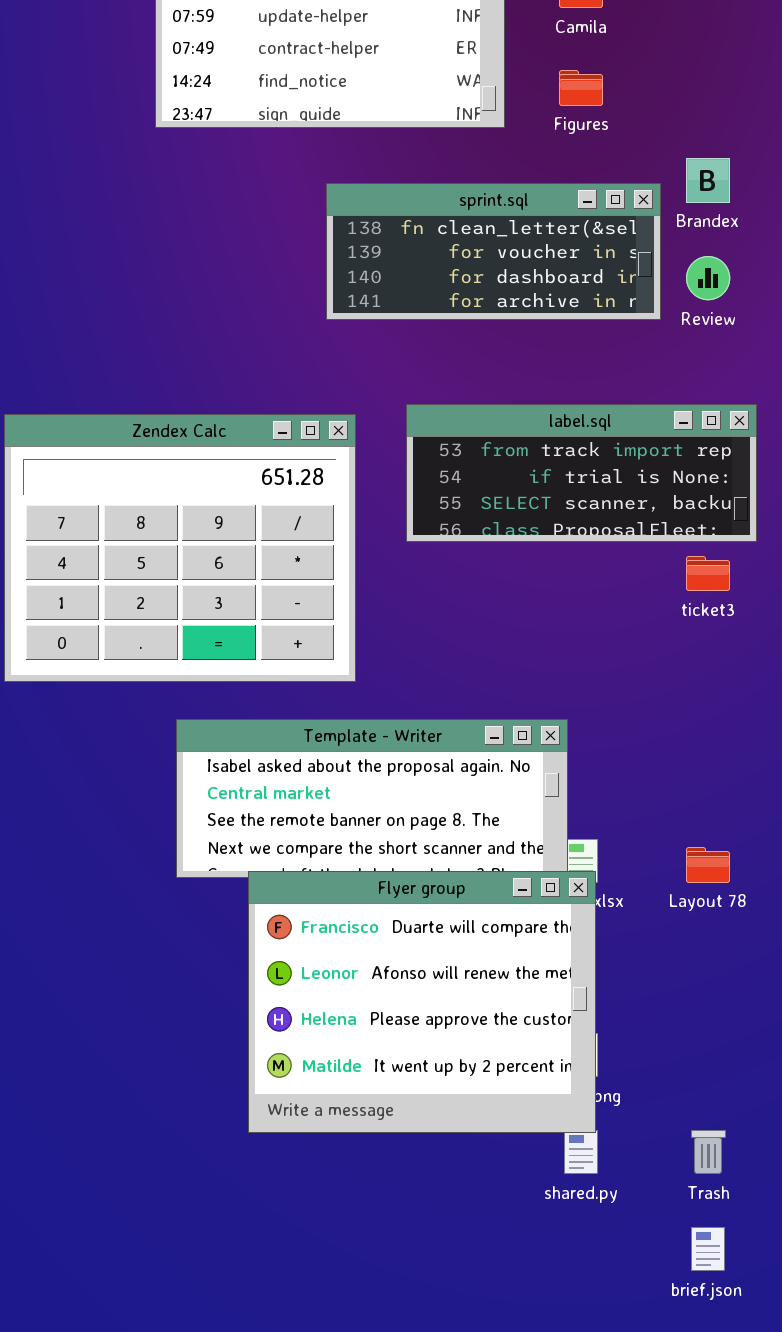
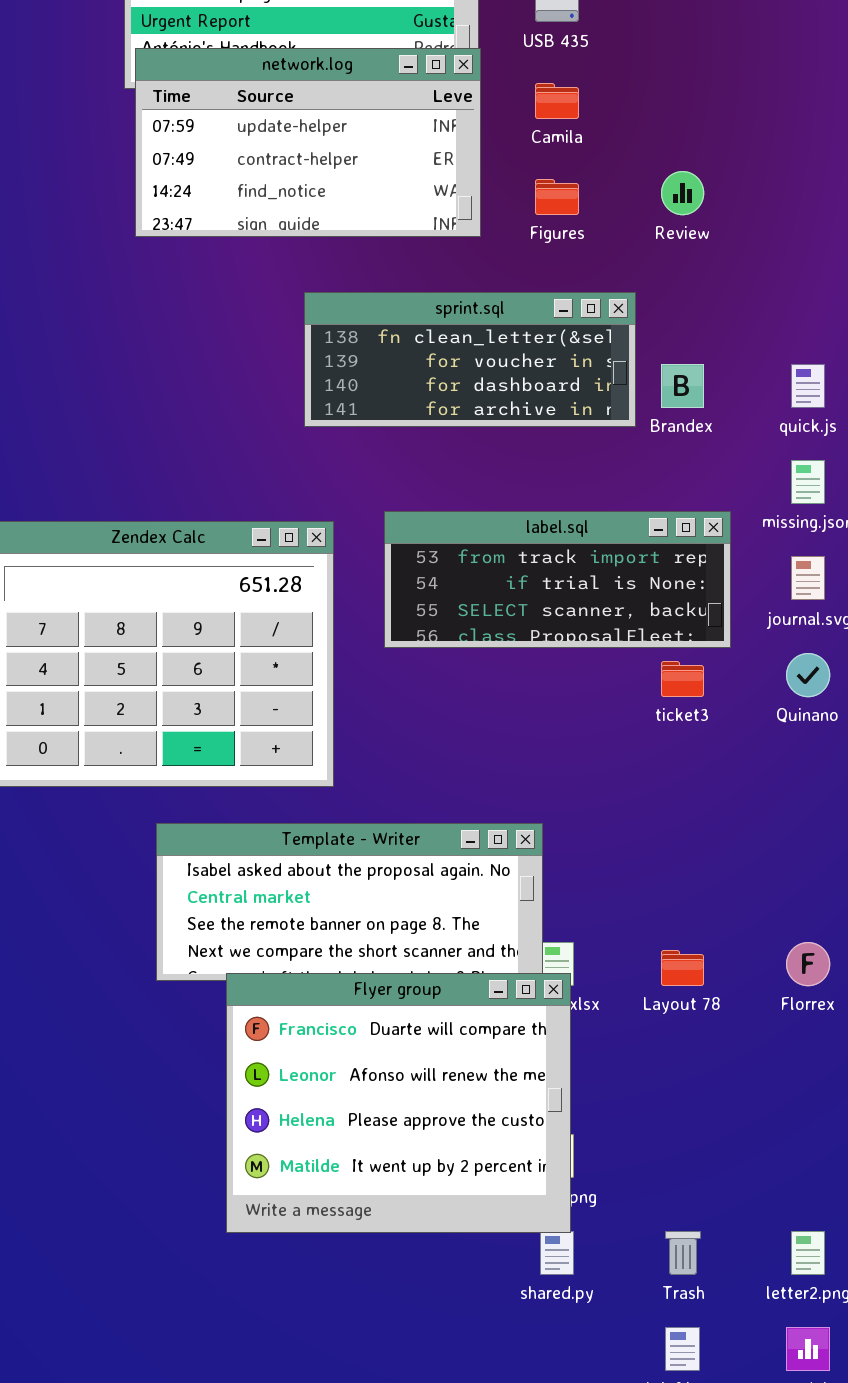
Brandex: [686,158,730,203] -> [661,364,704,408], moved
Review: [686,256,730,300] -> [661,171,704,215], moved

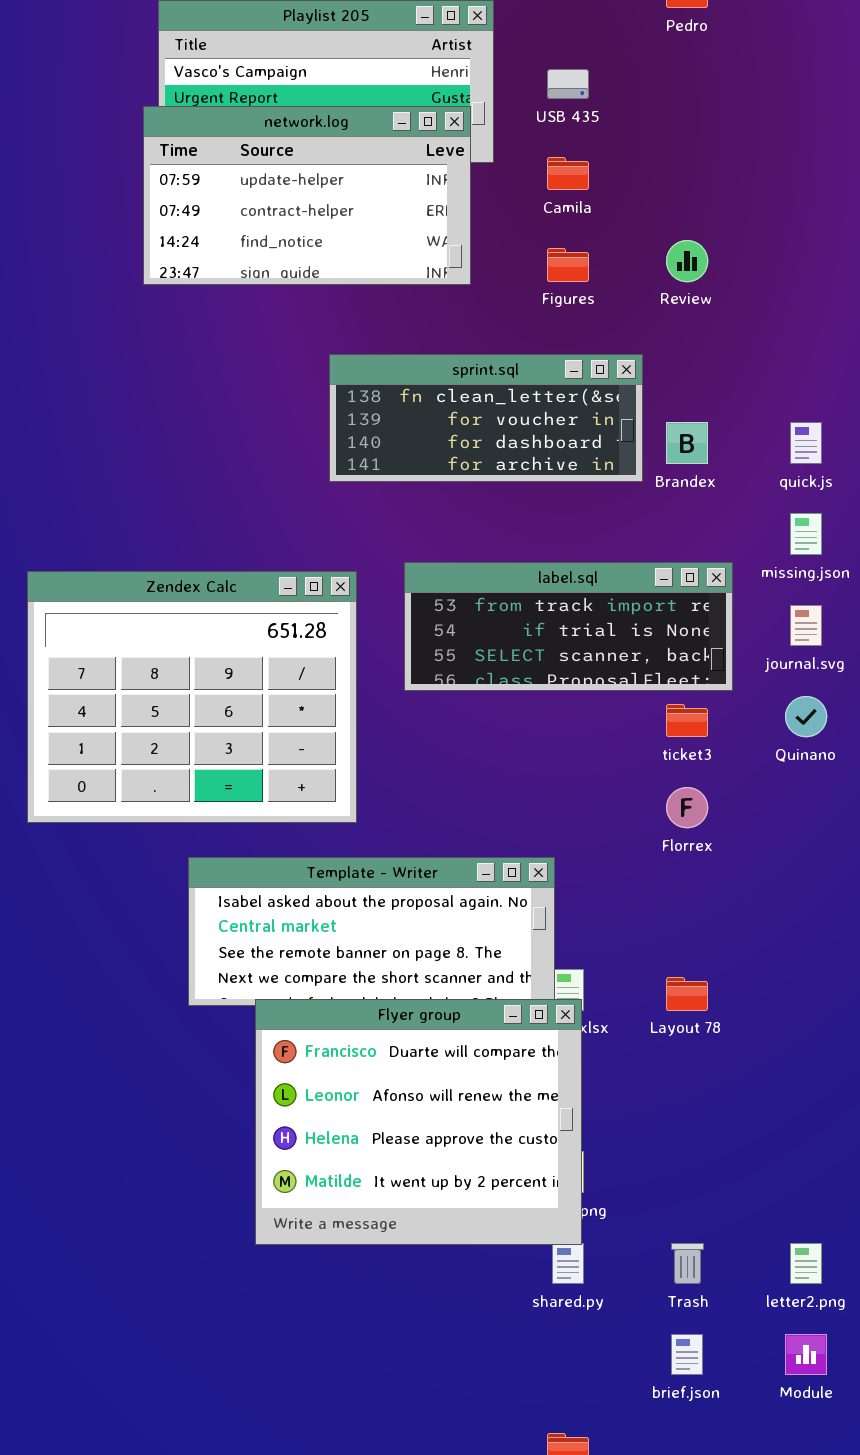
network.log: [135,48,481,237] -> [143,106,471,285], moved
Florrex: [786,942,830,986] -> [666,787,708,828], moved

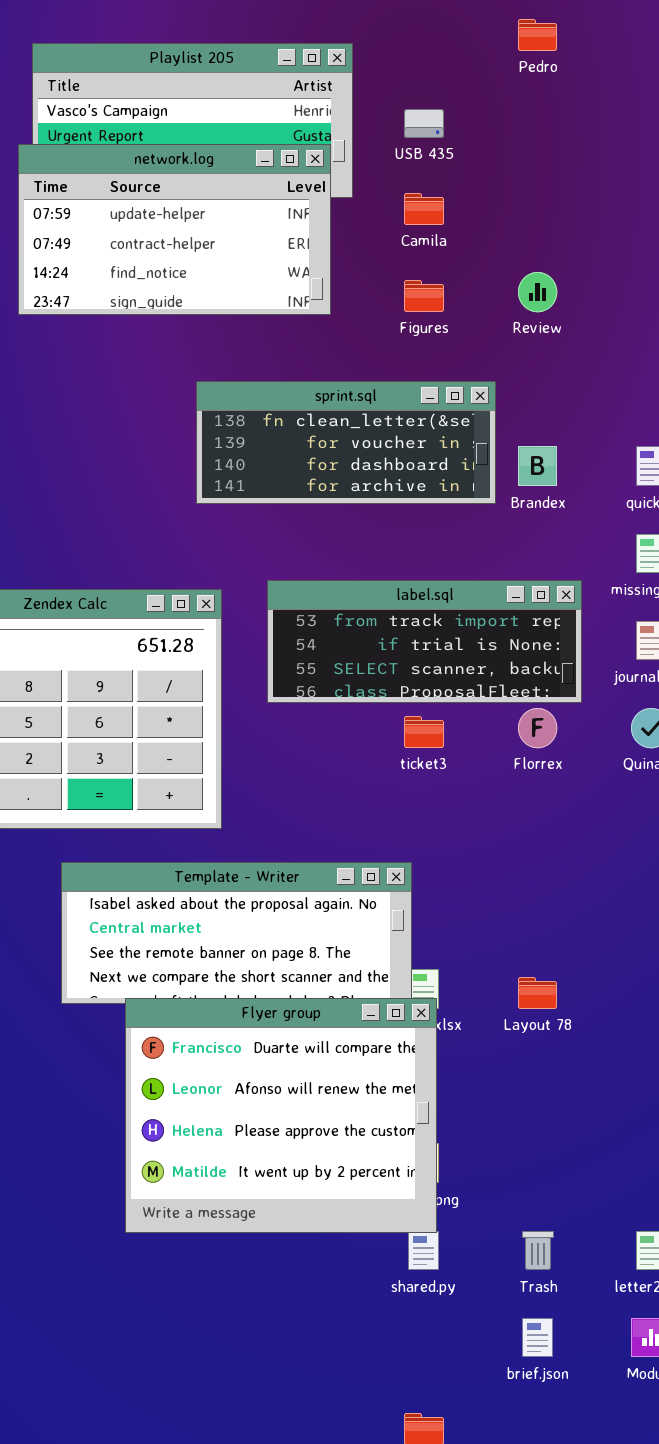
ticket3: [666,704,708,737] -> [404,716,444,748], moved
Florrex: [666,787,708,828] -> [518,708,557,748], moved

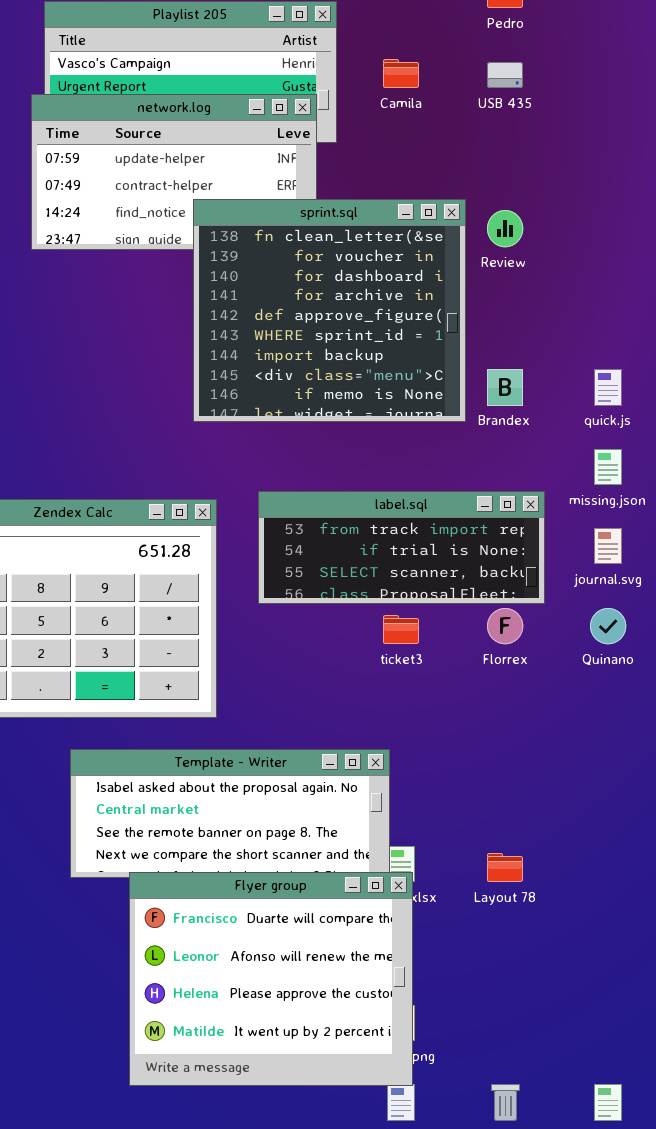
USB 435: [404,109,444,138] -> [487,62,523,88], moved
Camila: [404,193,444,225] -> [383,59,419,88], moved
sprint.sql: [196,381,496,504] -> [193,199,466,422], resized

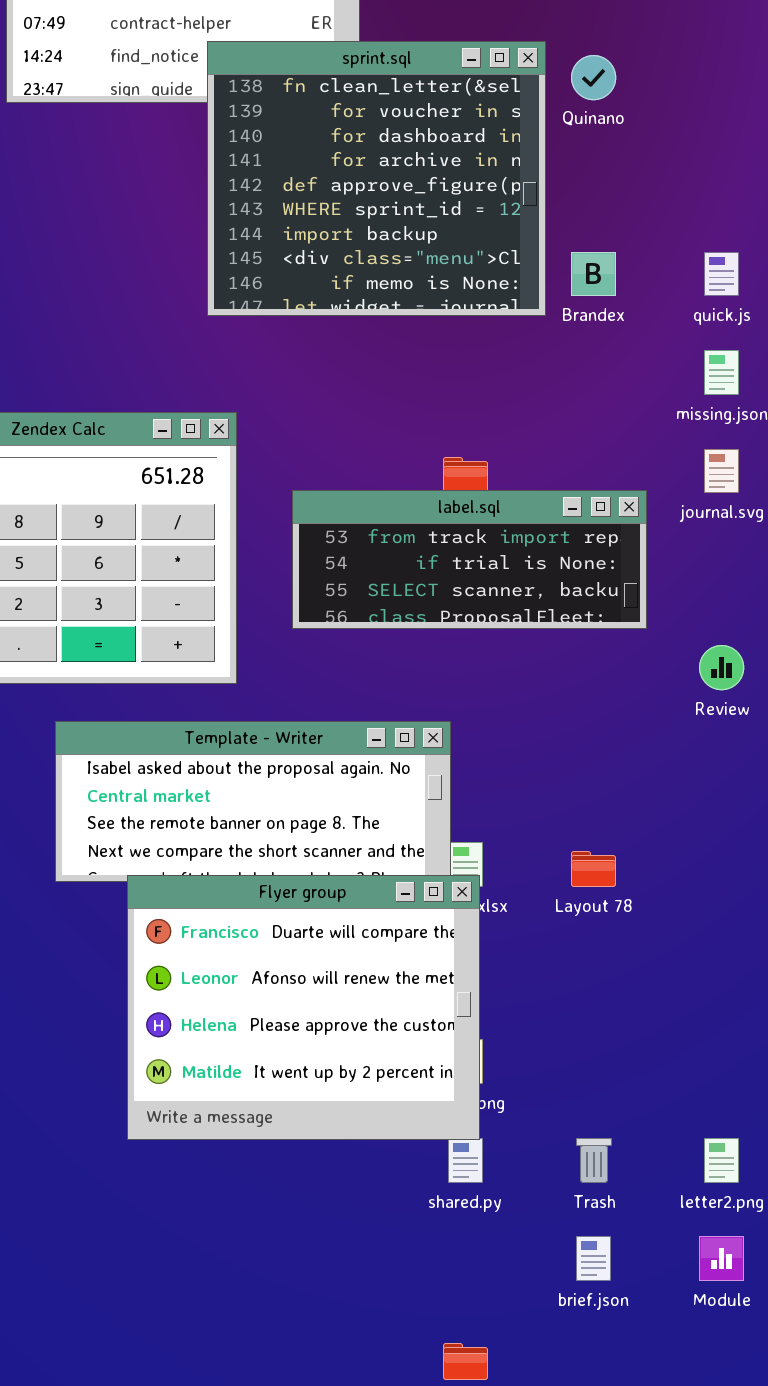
Review: [487,210,523,247] -> [699,645,744,690], moved
label.sql: [258,491,545,604] -> [292,490,647,629], moved
Quinano: [590,608,626,644] -> [571,55,616,100], moved

